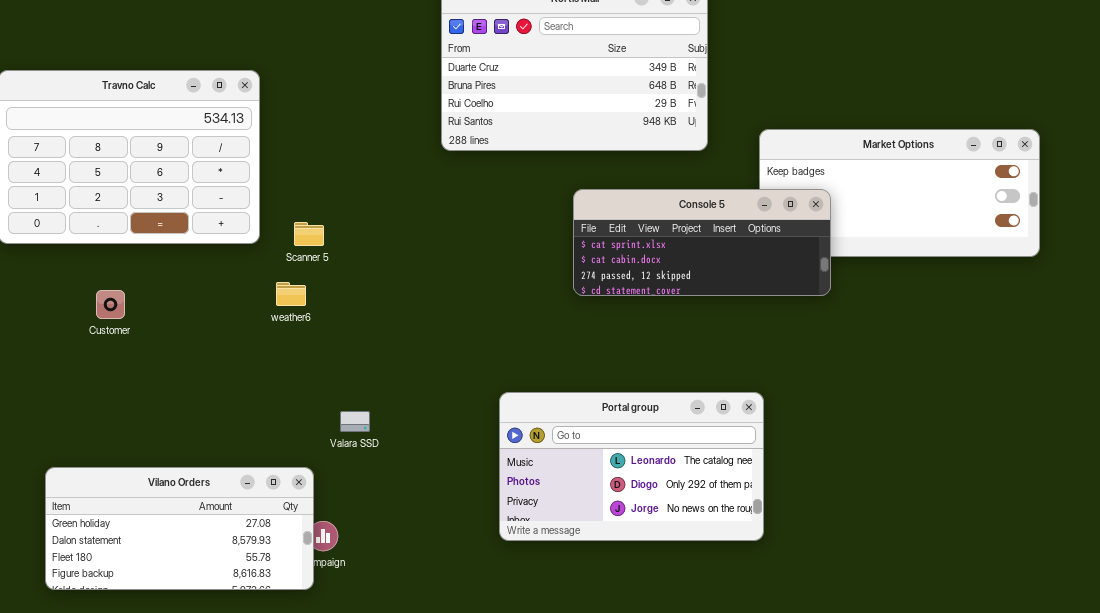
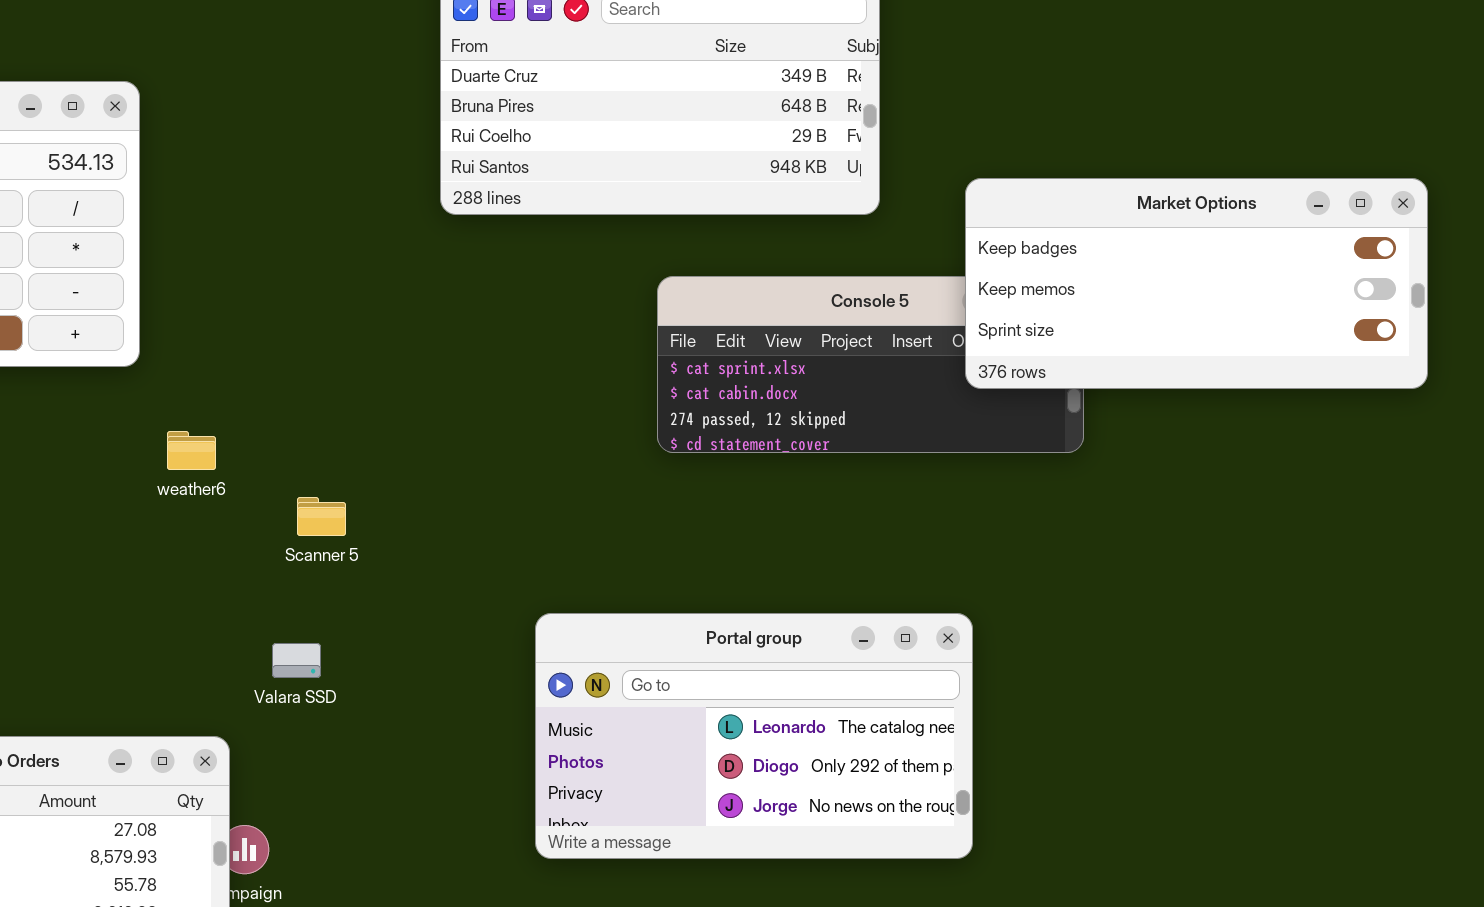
Market Options: [759,129,1040,257] -> [965,178,1428,389], raised
Scanner 5: [294,222,324,246] -> [297,497,346,536], moved

